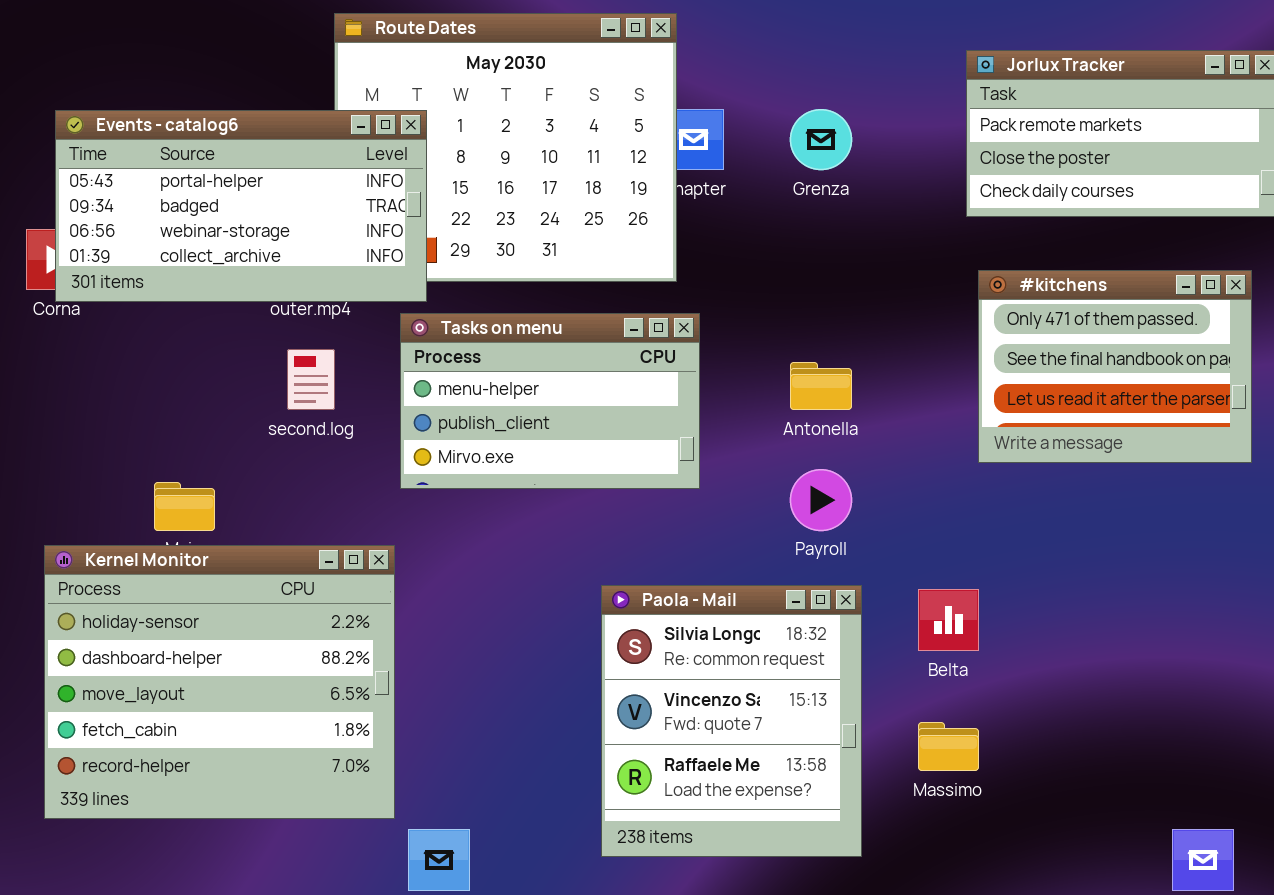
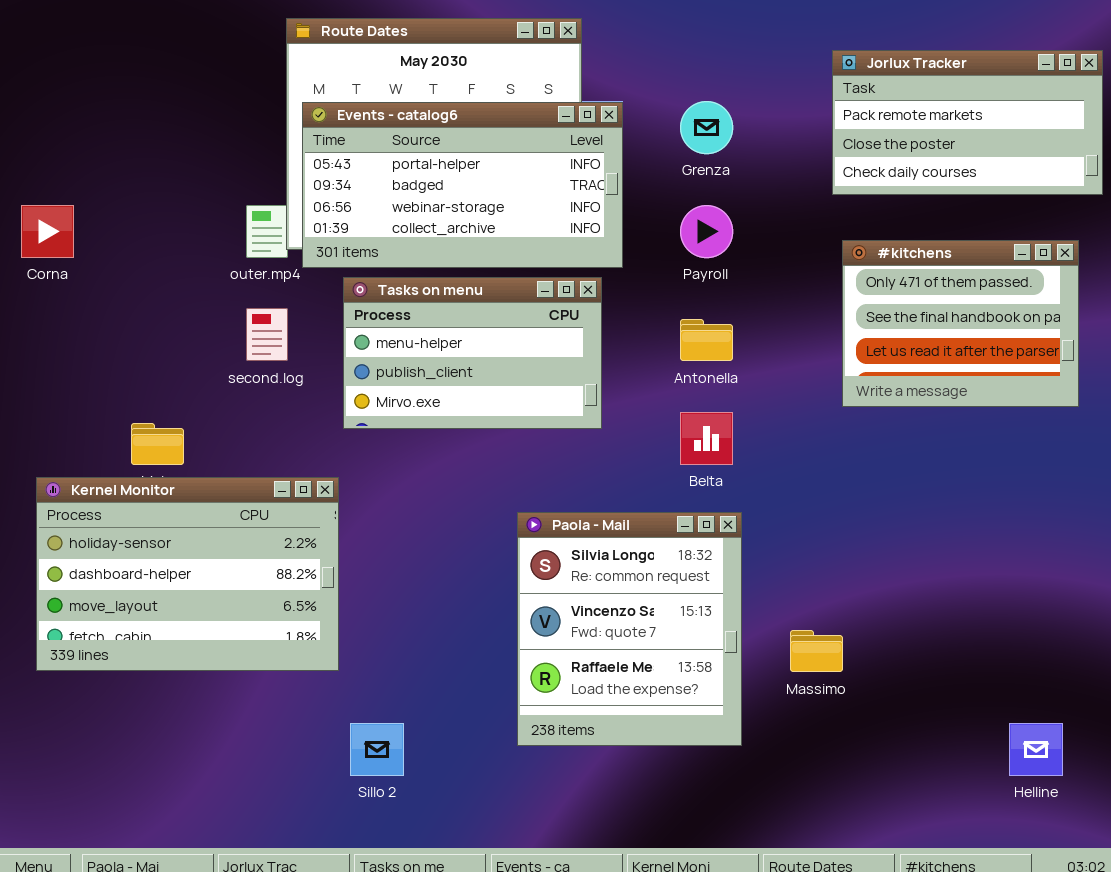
Events - catalog6: [55,110,427,302] -> [302,102,623,268], moved
Payroll: [790,469,852,531] -> [680,205,733,258], moved
Kernel Monitor: [44,545,395,819] -> [36,477,339,671], resized
Belta: [918,589,979,651] -> [680,412,733,465], moved

